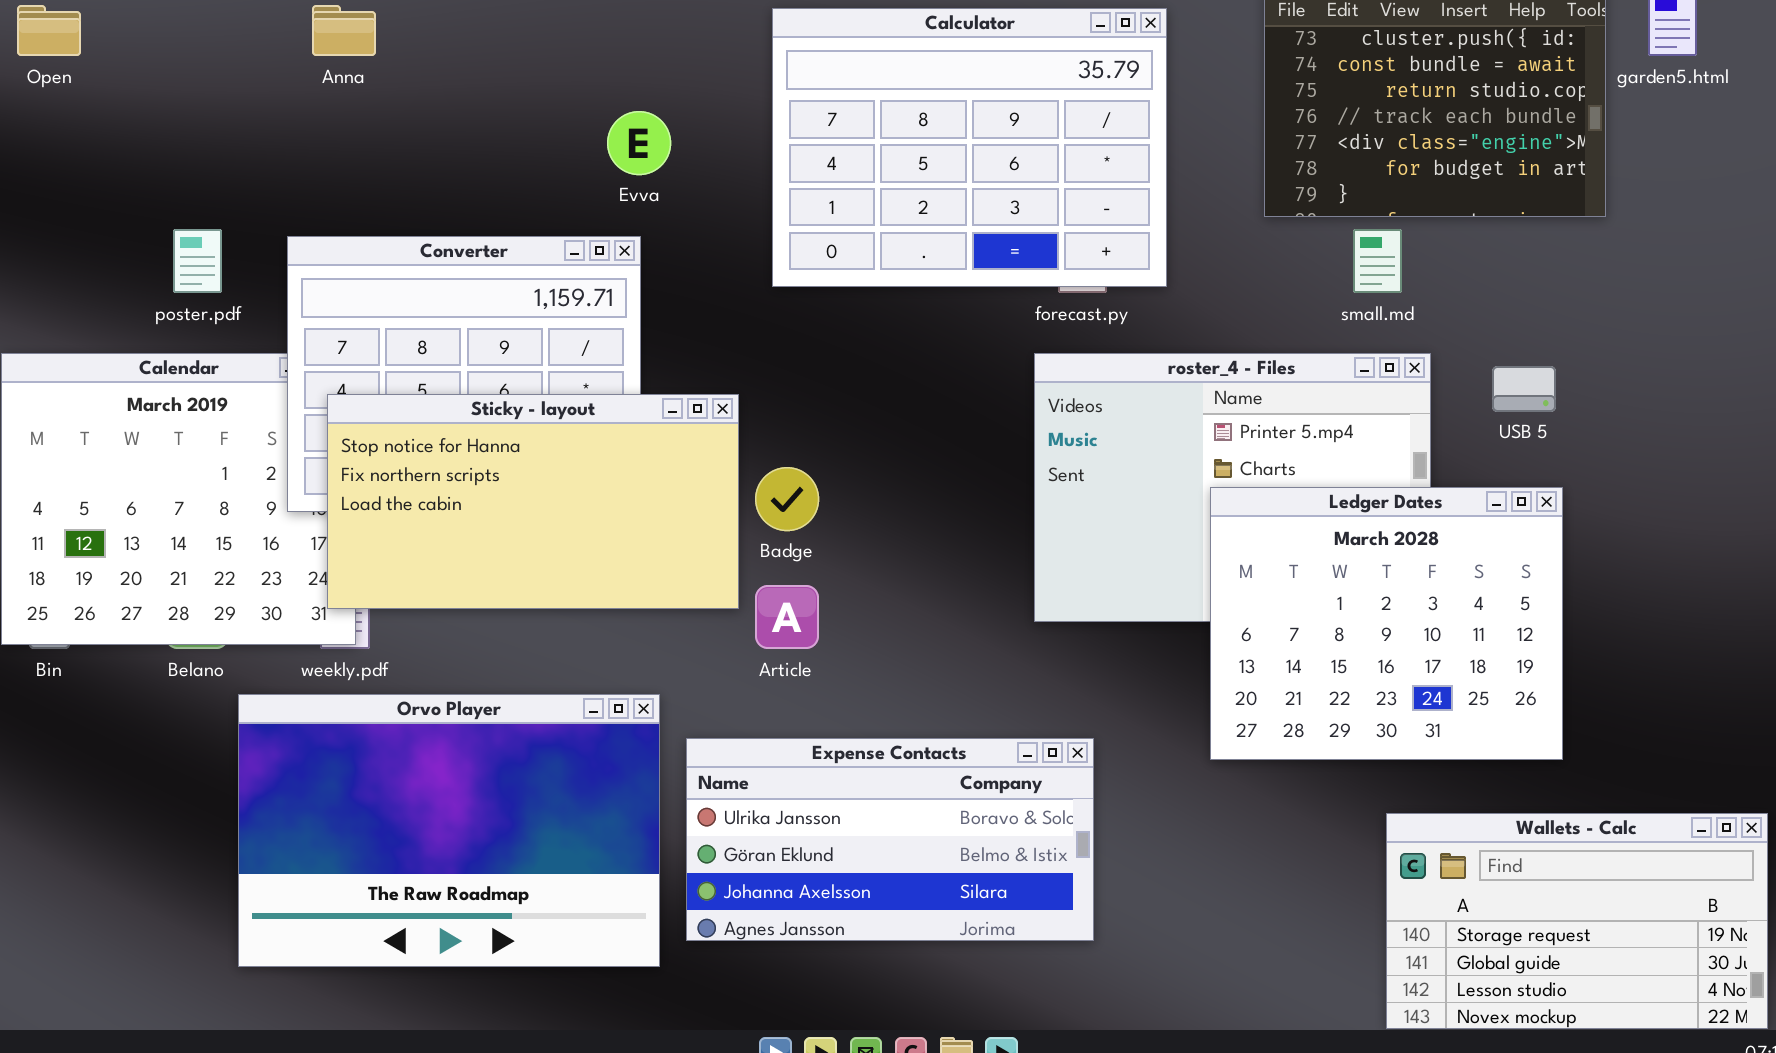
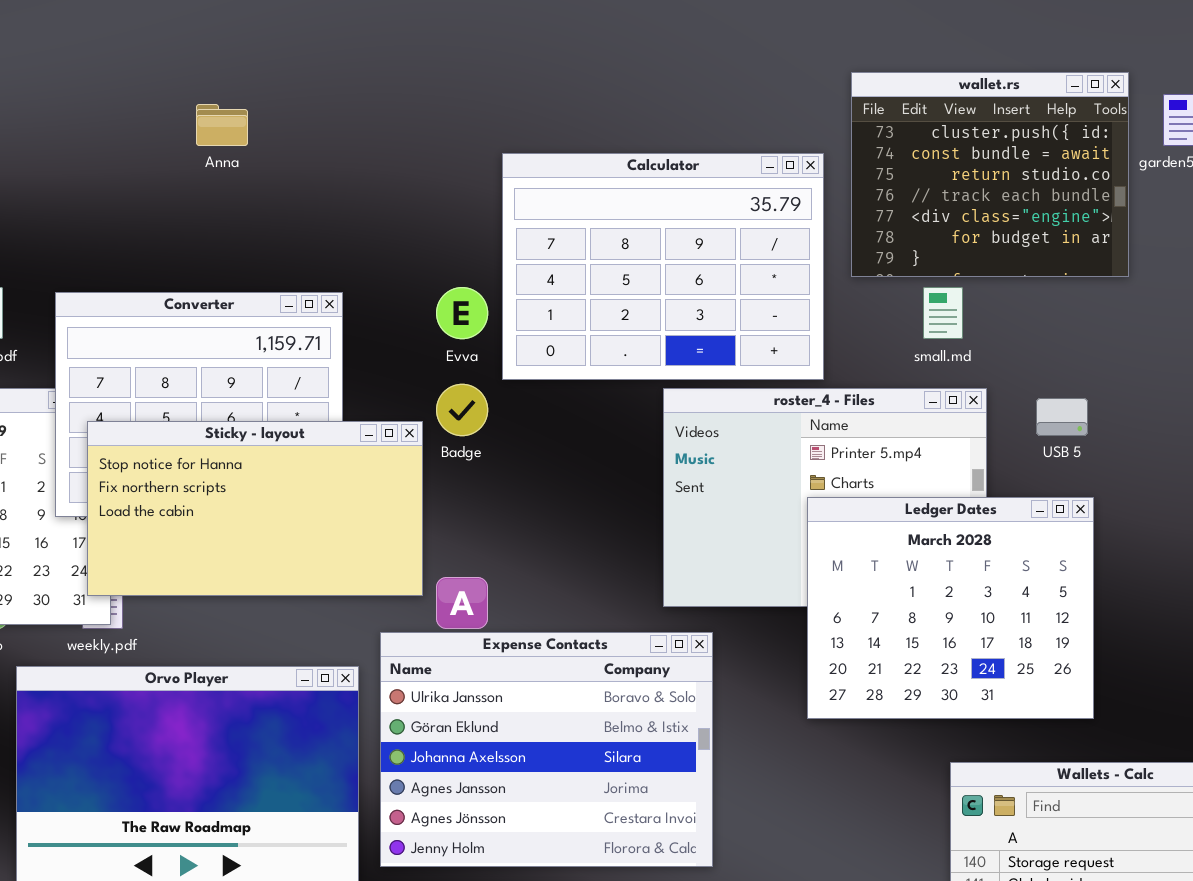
Anna: [312,5,376,56] -> [196,104,248,146], moved
Calculator: [772,8,1167,287] -> [502,153,824,380], moved
Evva: [607,111,671,175] -> [436,287,488,339], moved
Badge: [755,467,819,531] -> [436,384,488,436], moved
Expense Contacts: [686,738,1094,941] -> [380,632,713,867], resized

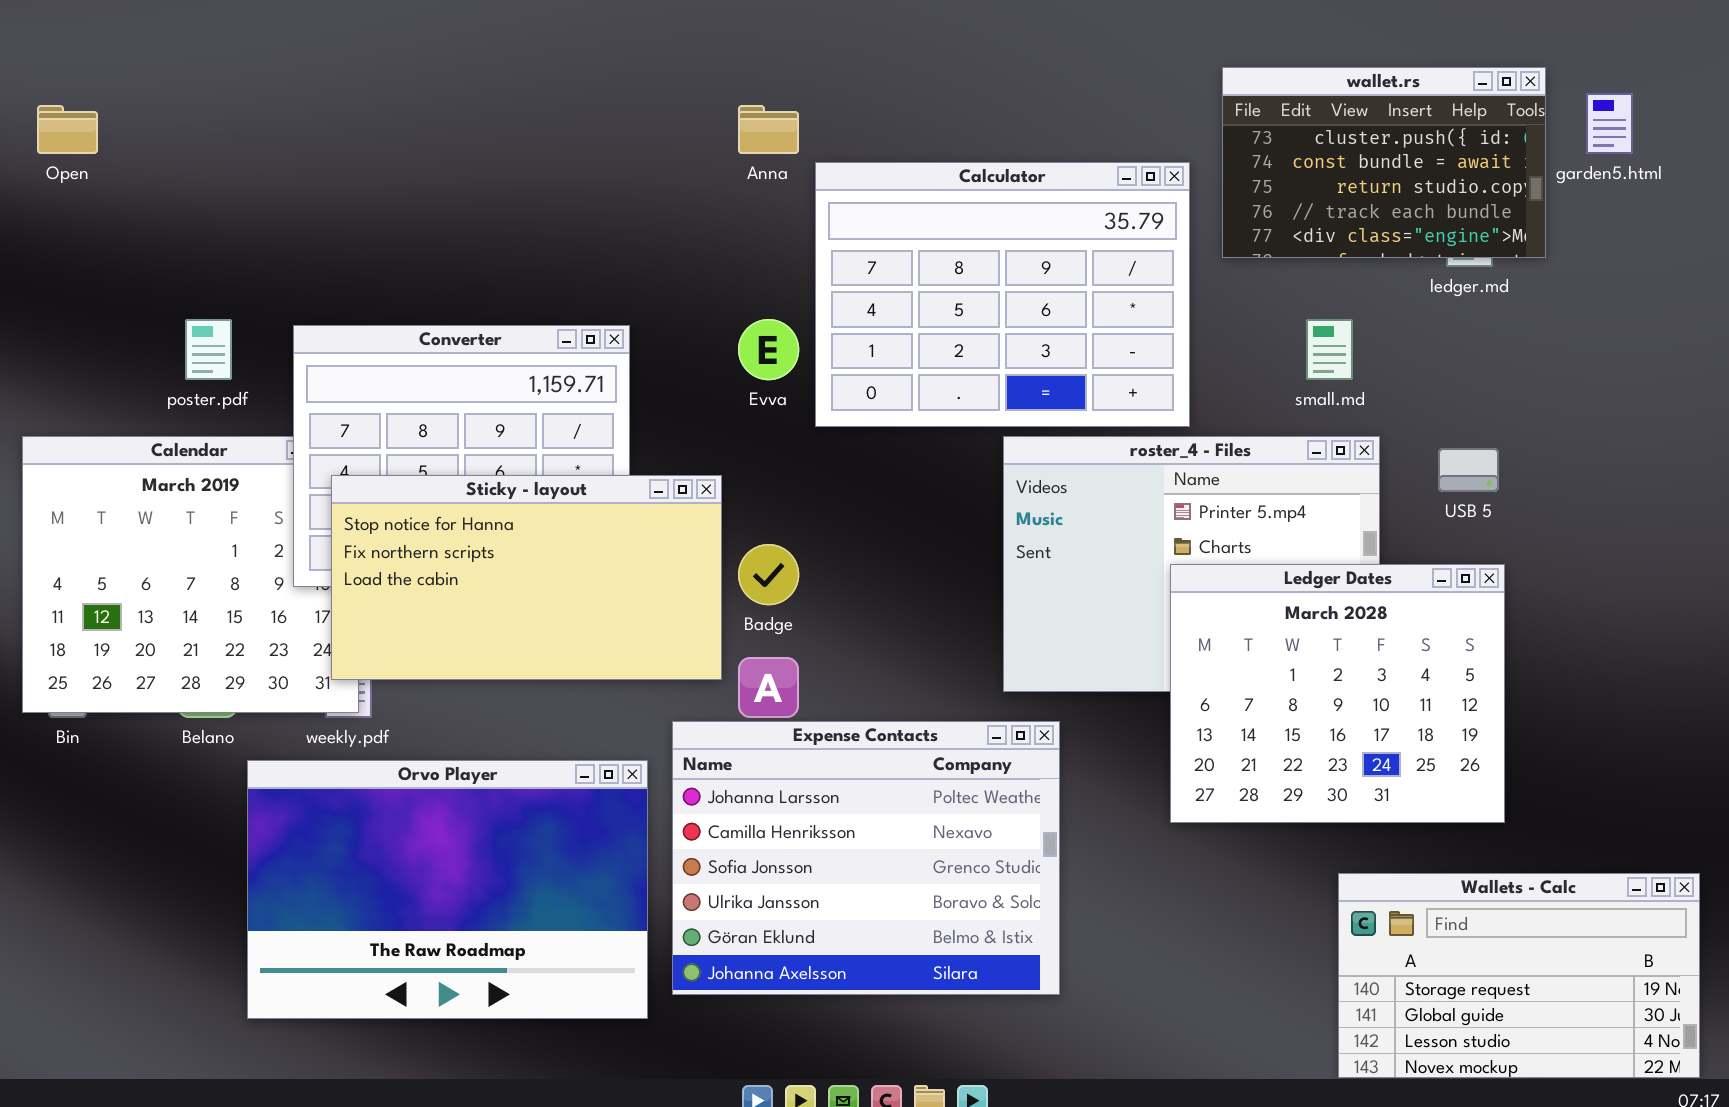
wallet.rs: [851,72,1129,277] -> [1222,67,1546,258], resized
Anna: [196,104,248,146] -> [738,105,799,154], moved
Badge: [436,384,488,436] -> [738,544,799,605], moved
Expense Contacts: [380,632,713,867] -> [672,721,1060,995], scrolled up 3 rows

